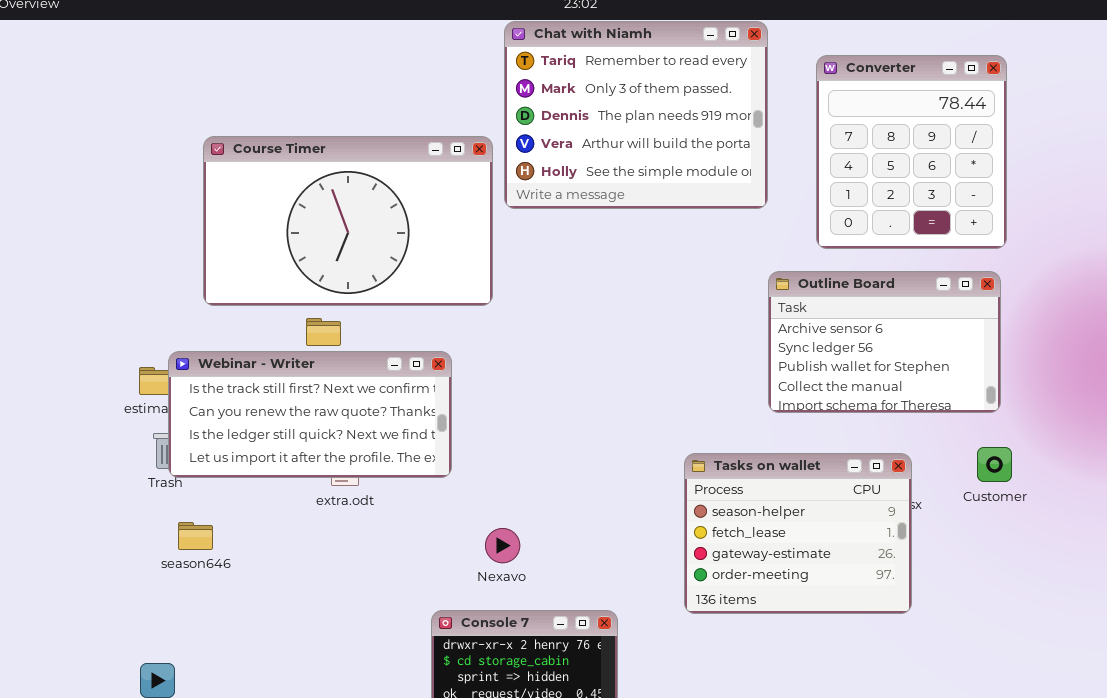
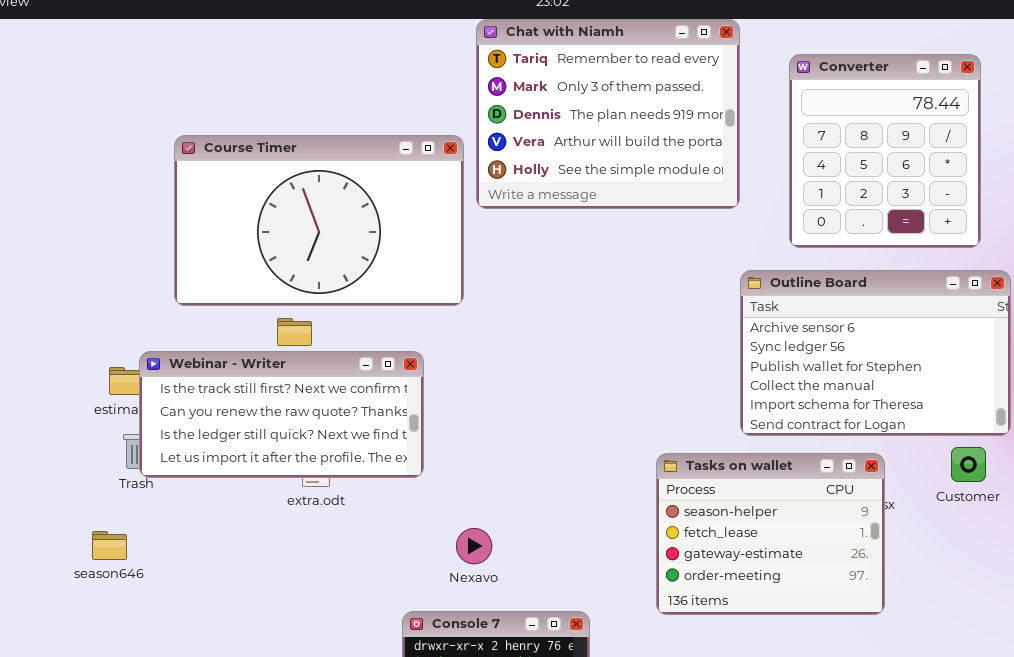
Outline Board: [768,271,1001,413] -> [740,270,1011,436], resized
season646: [178,522,213,550] -> [92,531,127,560], moved

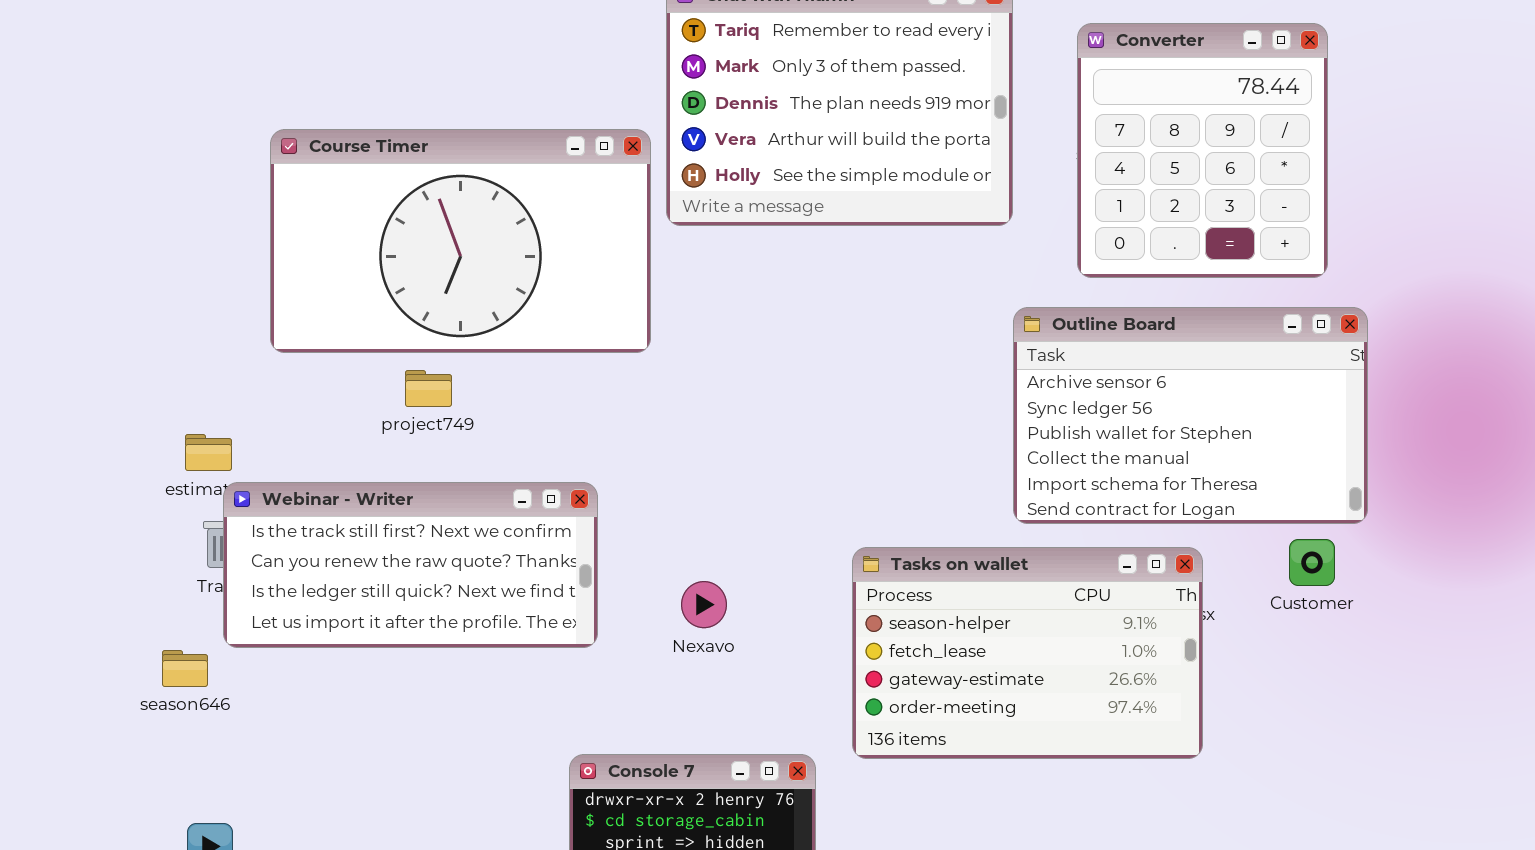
Webinar - Writer: [139,351,424,478] -> [223,482,598,648], moved
Tasks on wallet: [656,453,885,615] -> [852,547,1203,759], resized
Nexavo: [456,528,492,564] -> [681,581,727,628], moved

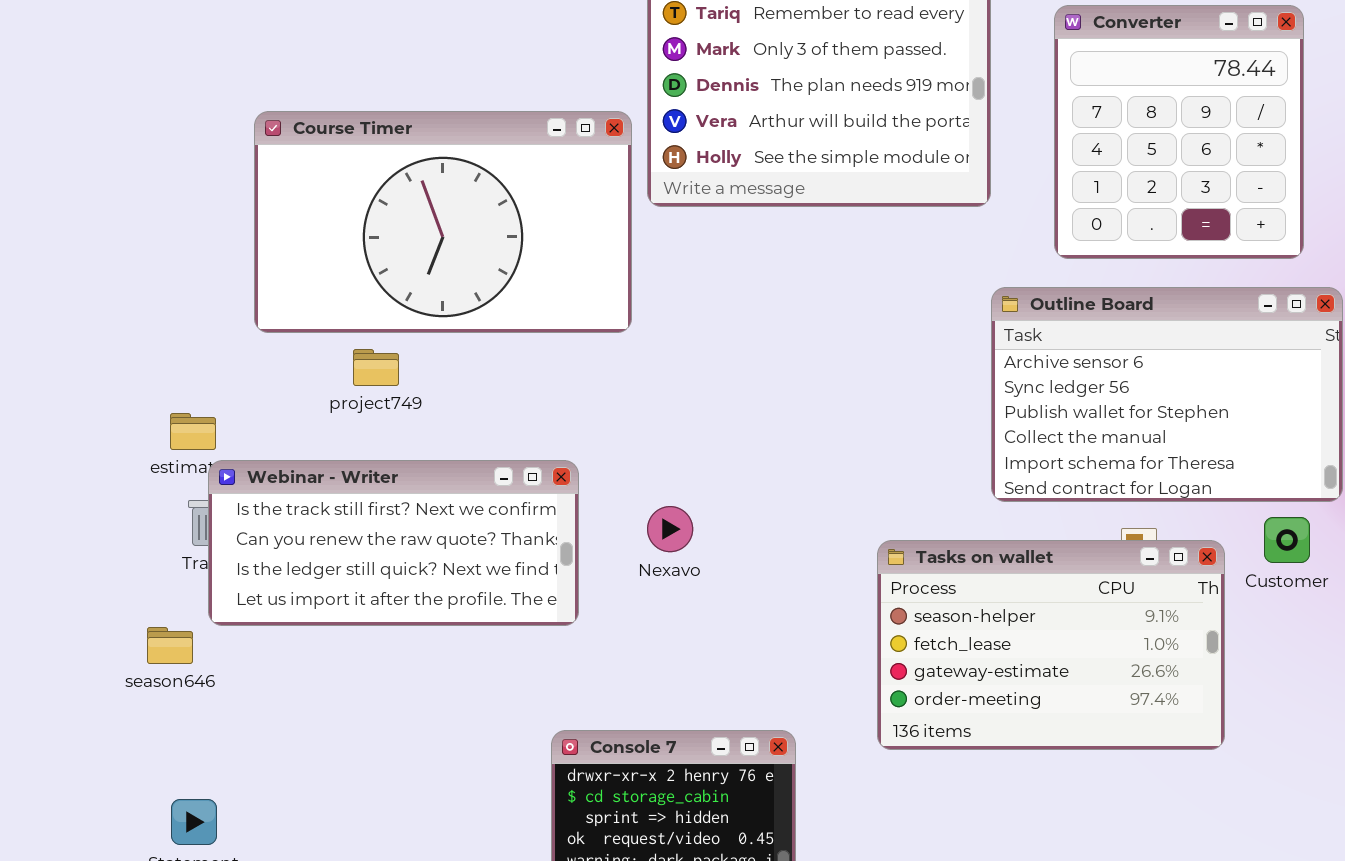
project749: [405,370,452,407] -> [353,349,399,386], moved
Tasks on wallet: [852,547,1203,759] -> [877,540,1225,750], moved
Nexavo: [681,581,727,628] -> [647,506,693,552], moved

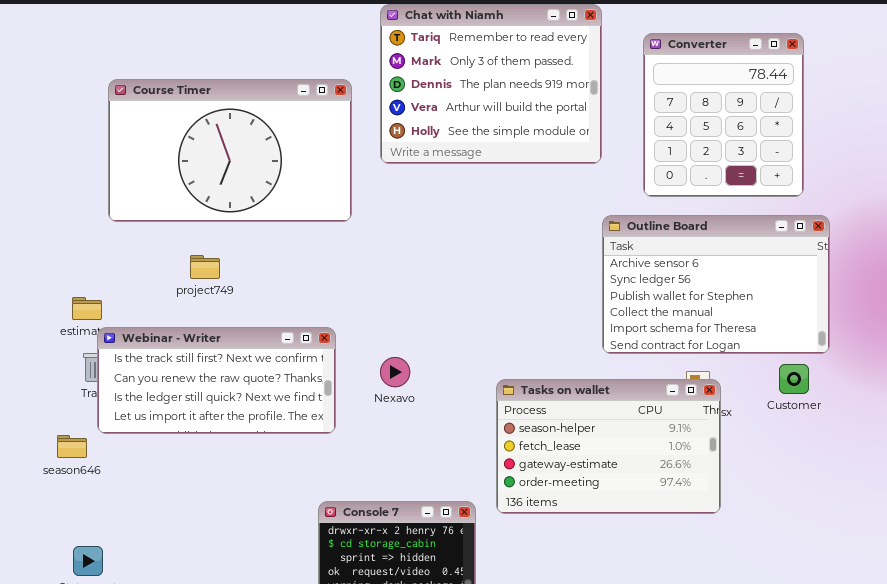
Course Timer: [254,111,632,333] -> [108,79,352,222], moved
Tasks on wallet: [877,540,1225,750] -> [496,379,721,514], moved

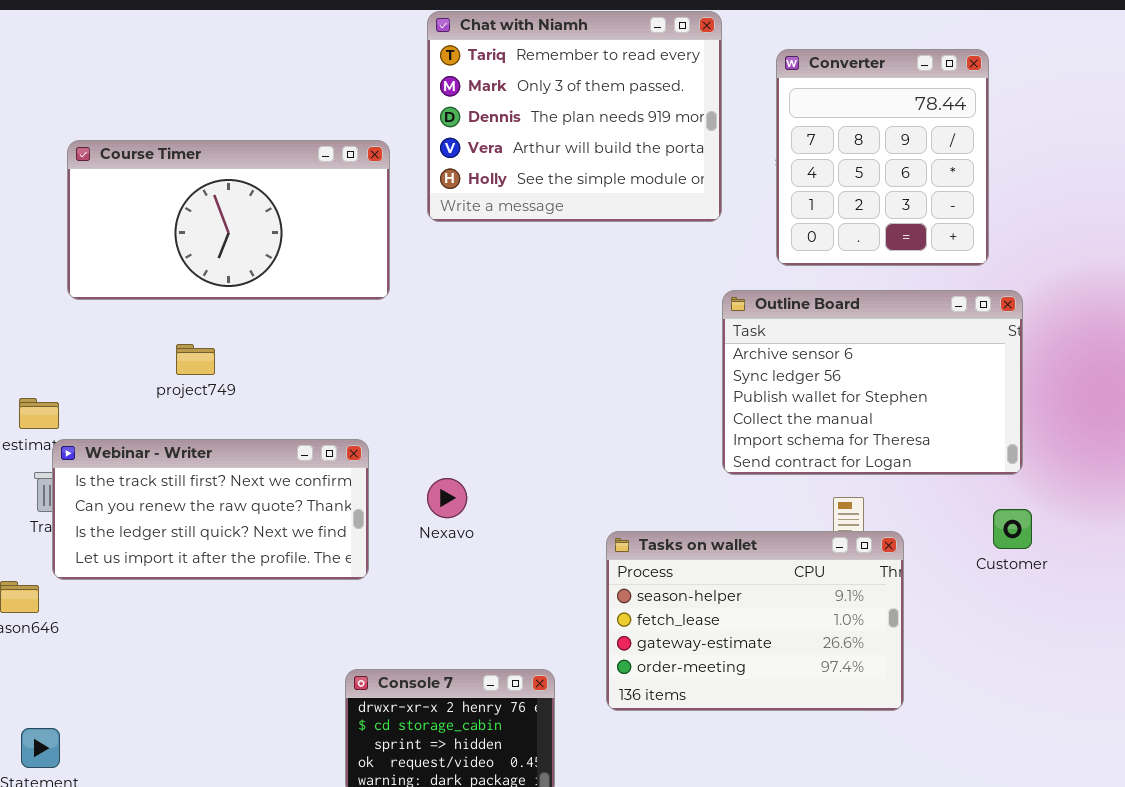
Course Timer: [108,79,352,222] -> [67,140,390,300], resized
Customer: [779,364,809,394] -> [993,509,1032,549], moved
Tasks on wallet: [496,379,721,514] -> [606,531,904,711], moved

